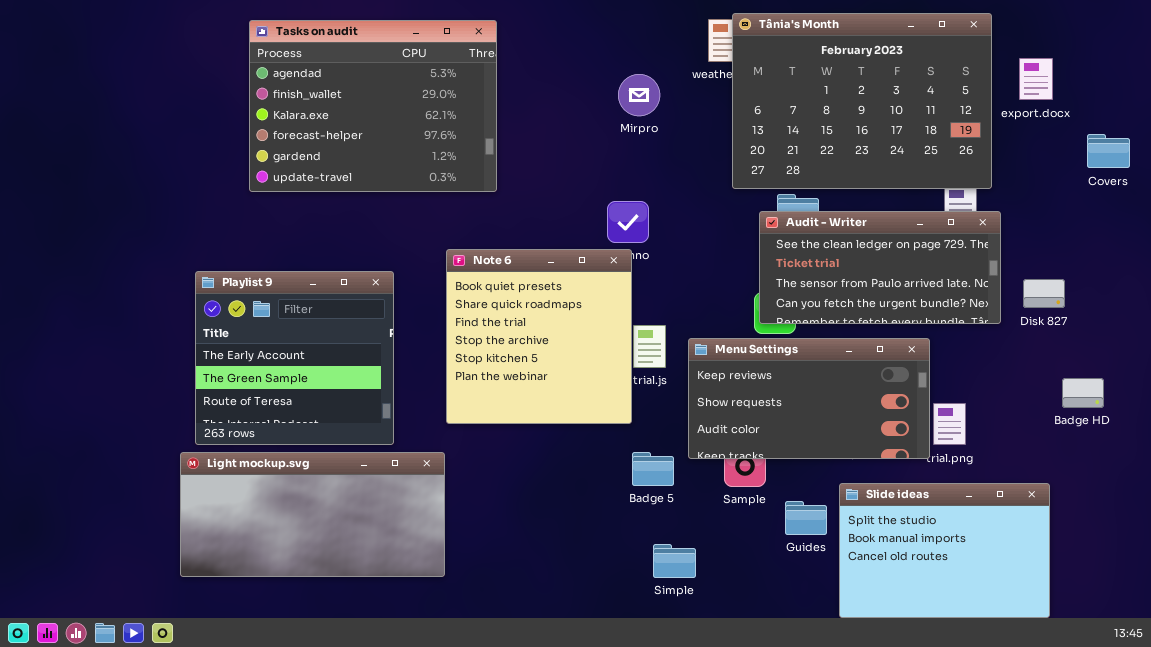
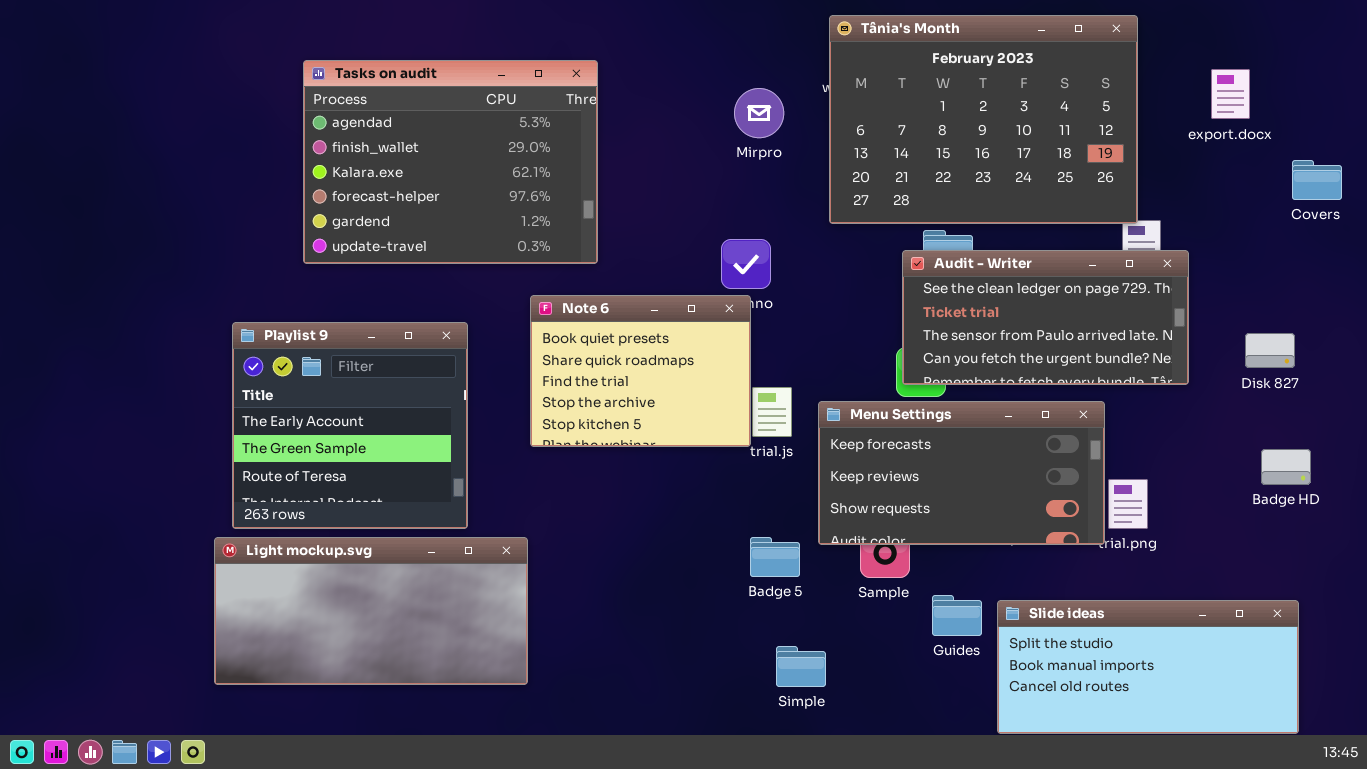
Tânia's Month: [732,13,992,189] -> [829,15,1138,224], moved
Tasks on audit: [249,20,497,192] -> [303,60,598,264], moved
Note 6: [446,249,632,424] -> [530,295,751,447], resized
Disk 827: [1023,279,1065,308] -> [1245,333,1295,368], moved
Menu Settings: [688,338,930,459] -> [818,401,1105,545], scrolled up 1 row
Slide ideas: [839,483,1050,618] -> [997,600,1299,734], resized

